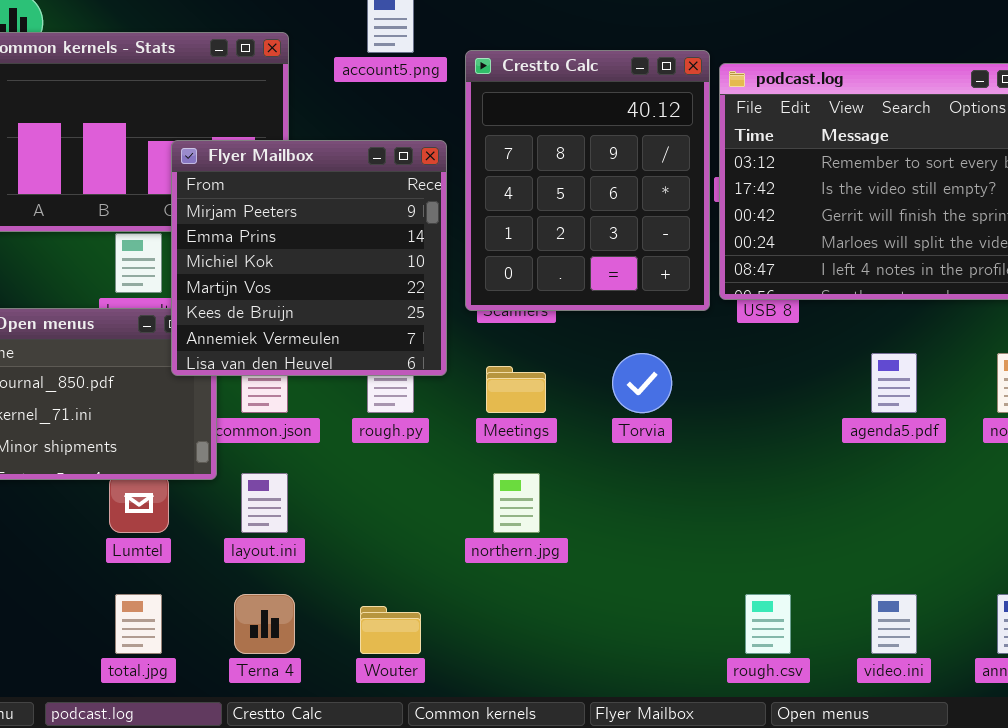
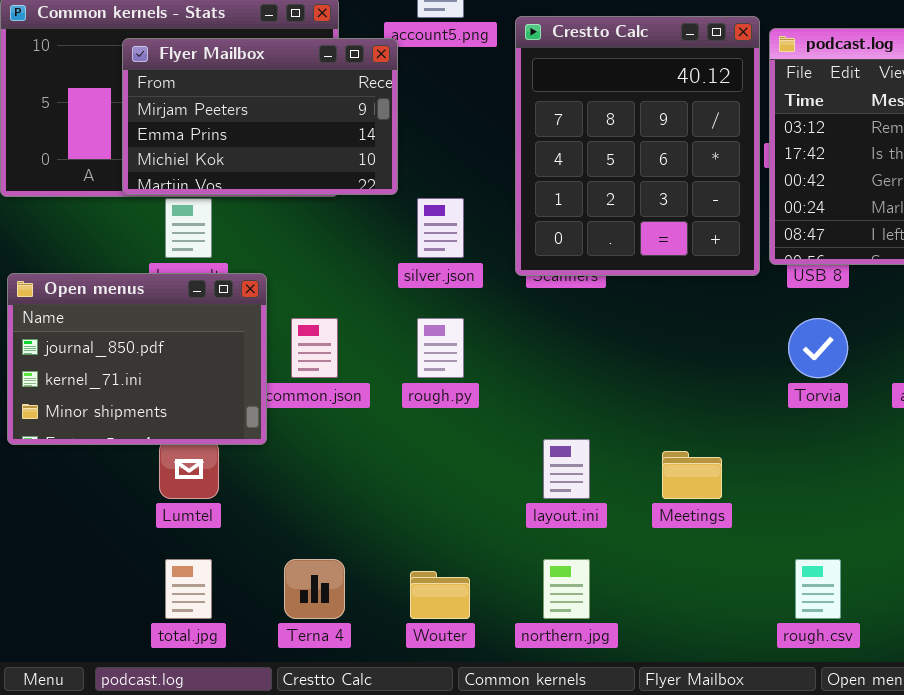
Flyer Mailbox: [171,140,447,376] -> [122,38,398,195], moved, resized
Torvia: [612,353,672,413] -> [788,318,848,378], moved
Meetings: [486,366,546,413] -> [662,451,722,499], moved
layout.ini: [241,473,288,533] -> [543,439,590,499], moved
northern.jpg: [493,473,540,533] -> [543,559,590,619], moved

